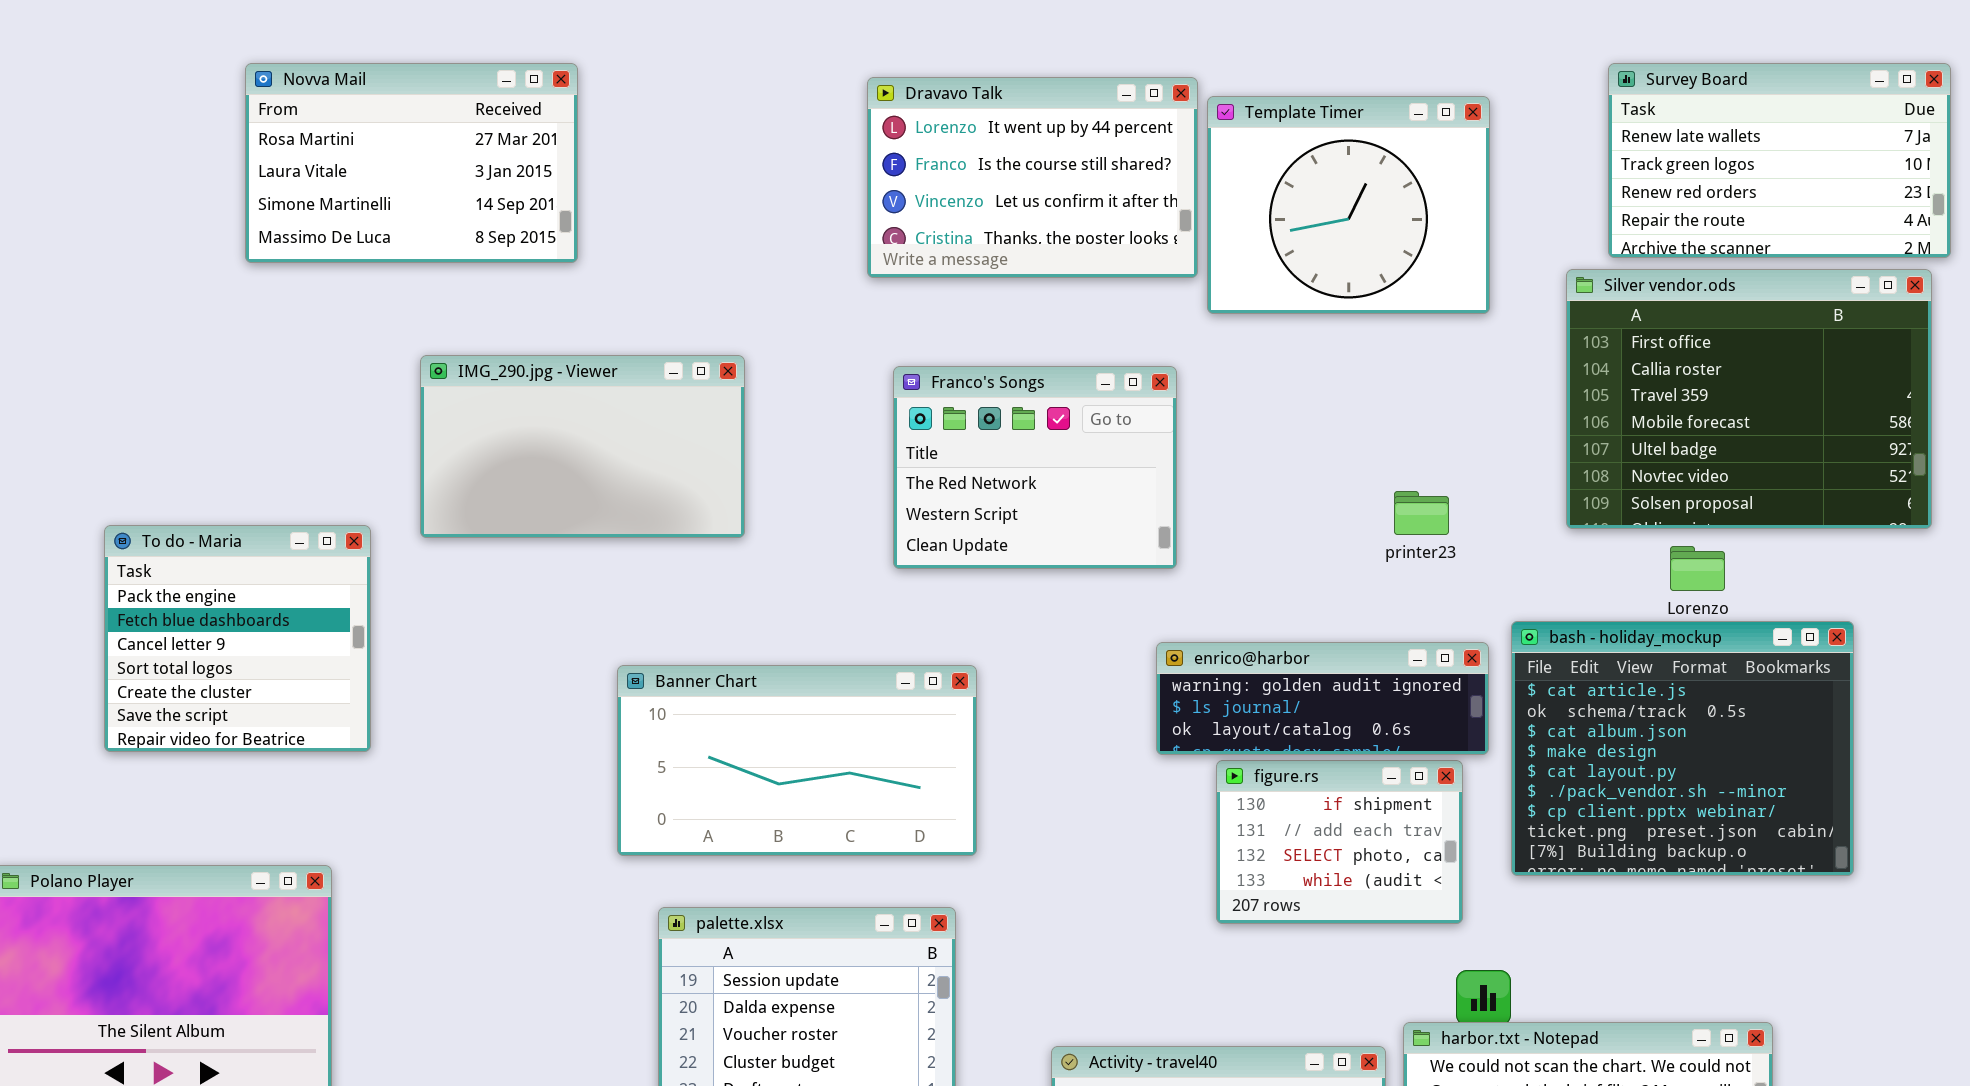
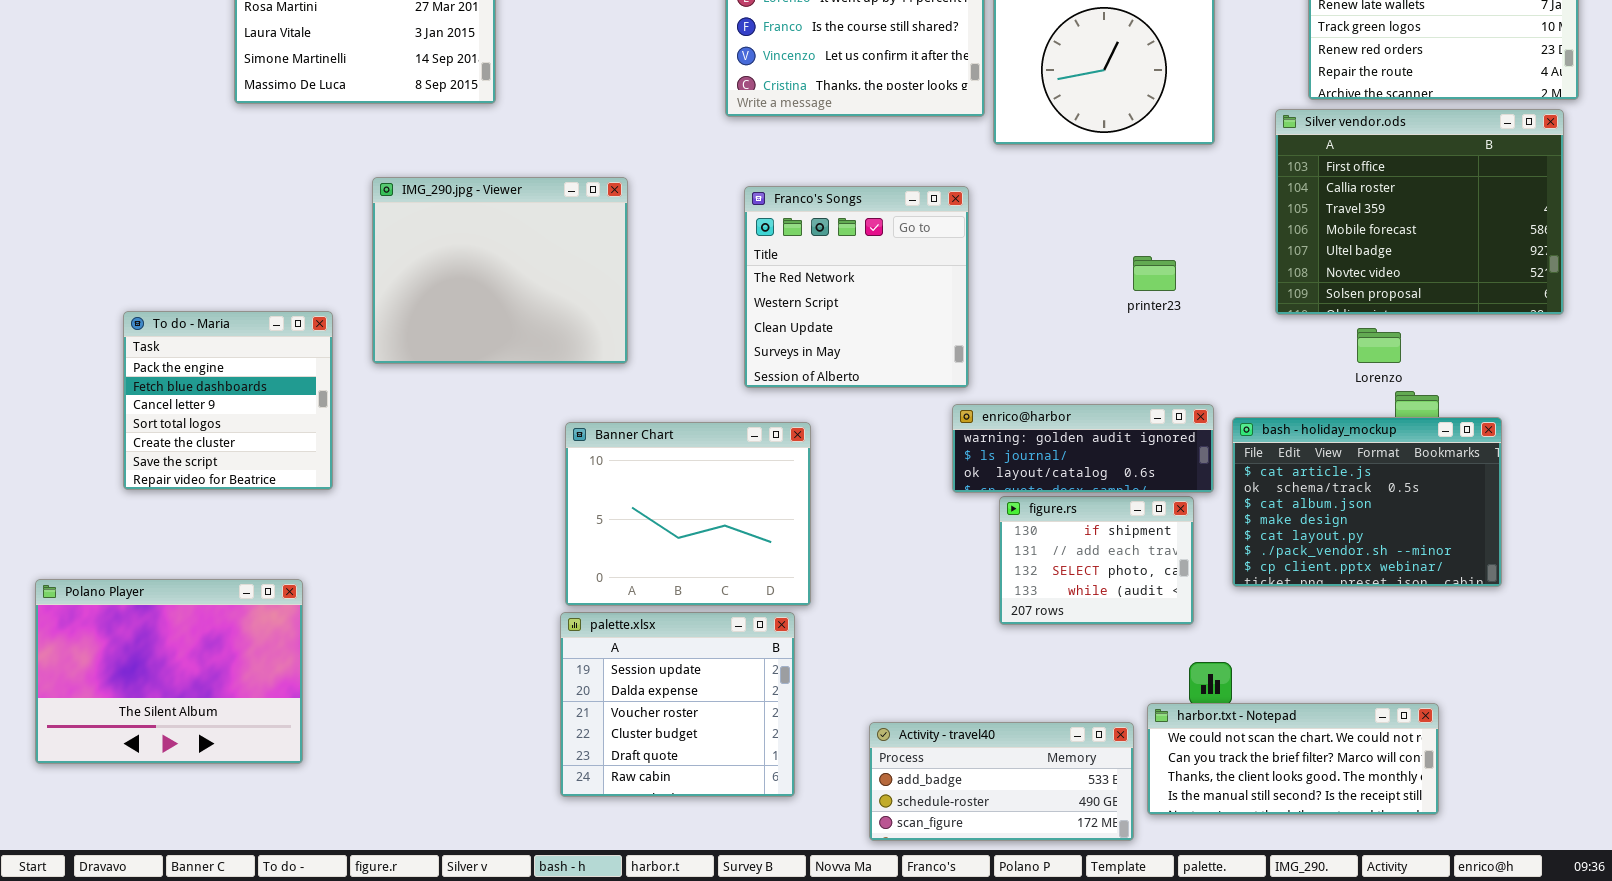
IMG_290.jpg - Viewer: [420,355,745,538] -> [372,177,628,364], resized
Franco's Songs: [893,366,1177,569] -> [744,186,969,388], resized
printer23: [1394,491,1449,535] -> [1133,256,1176,291], moved
bash - holiday_mockup: [1511,621,1854,876] -> [1232,417,1502,587], resized
Banner Chart: [617,665,977,856] -> [565,422,811,606], resized

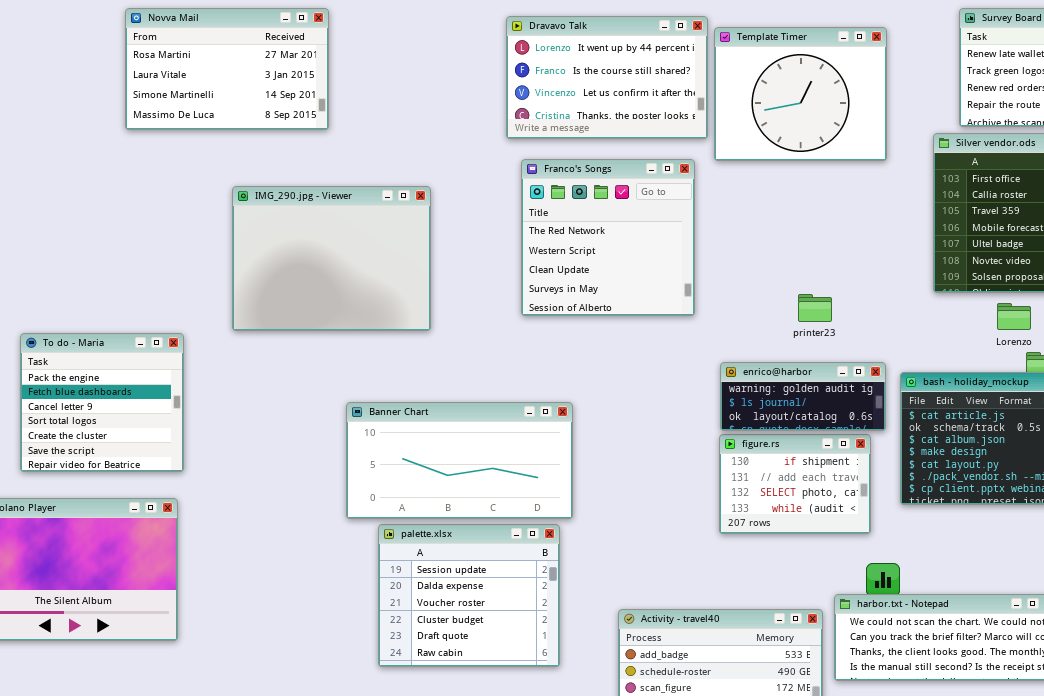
Franco's Songs: [744,186,969,388] -> [521,159,695,316], moved
printer23: [1133,256,1176,291] -> [798,294,832,322], moved
To do - Maria: [123,311,333,490] -> [20,333,184,472], moved
enrico@harbor: [952,404,1214,493] -> [720,362,886,431], resized
Banner Chart: [565,422,811,606] -> [346,402,573,519], resized

